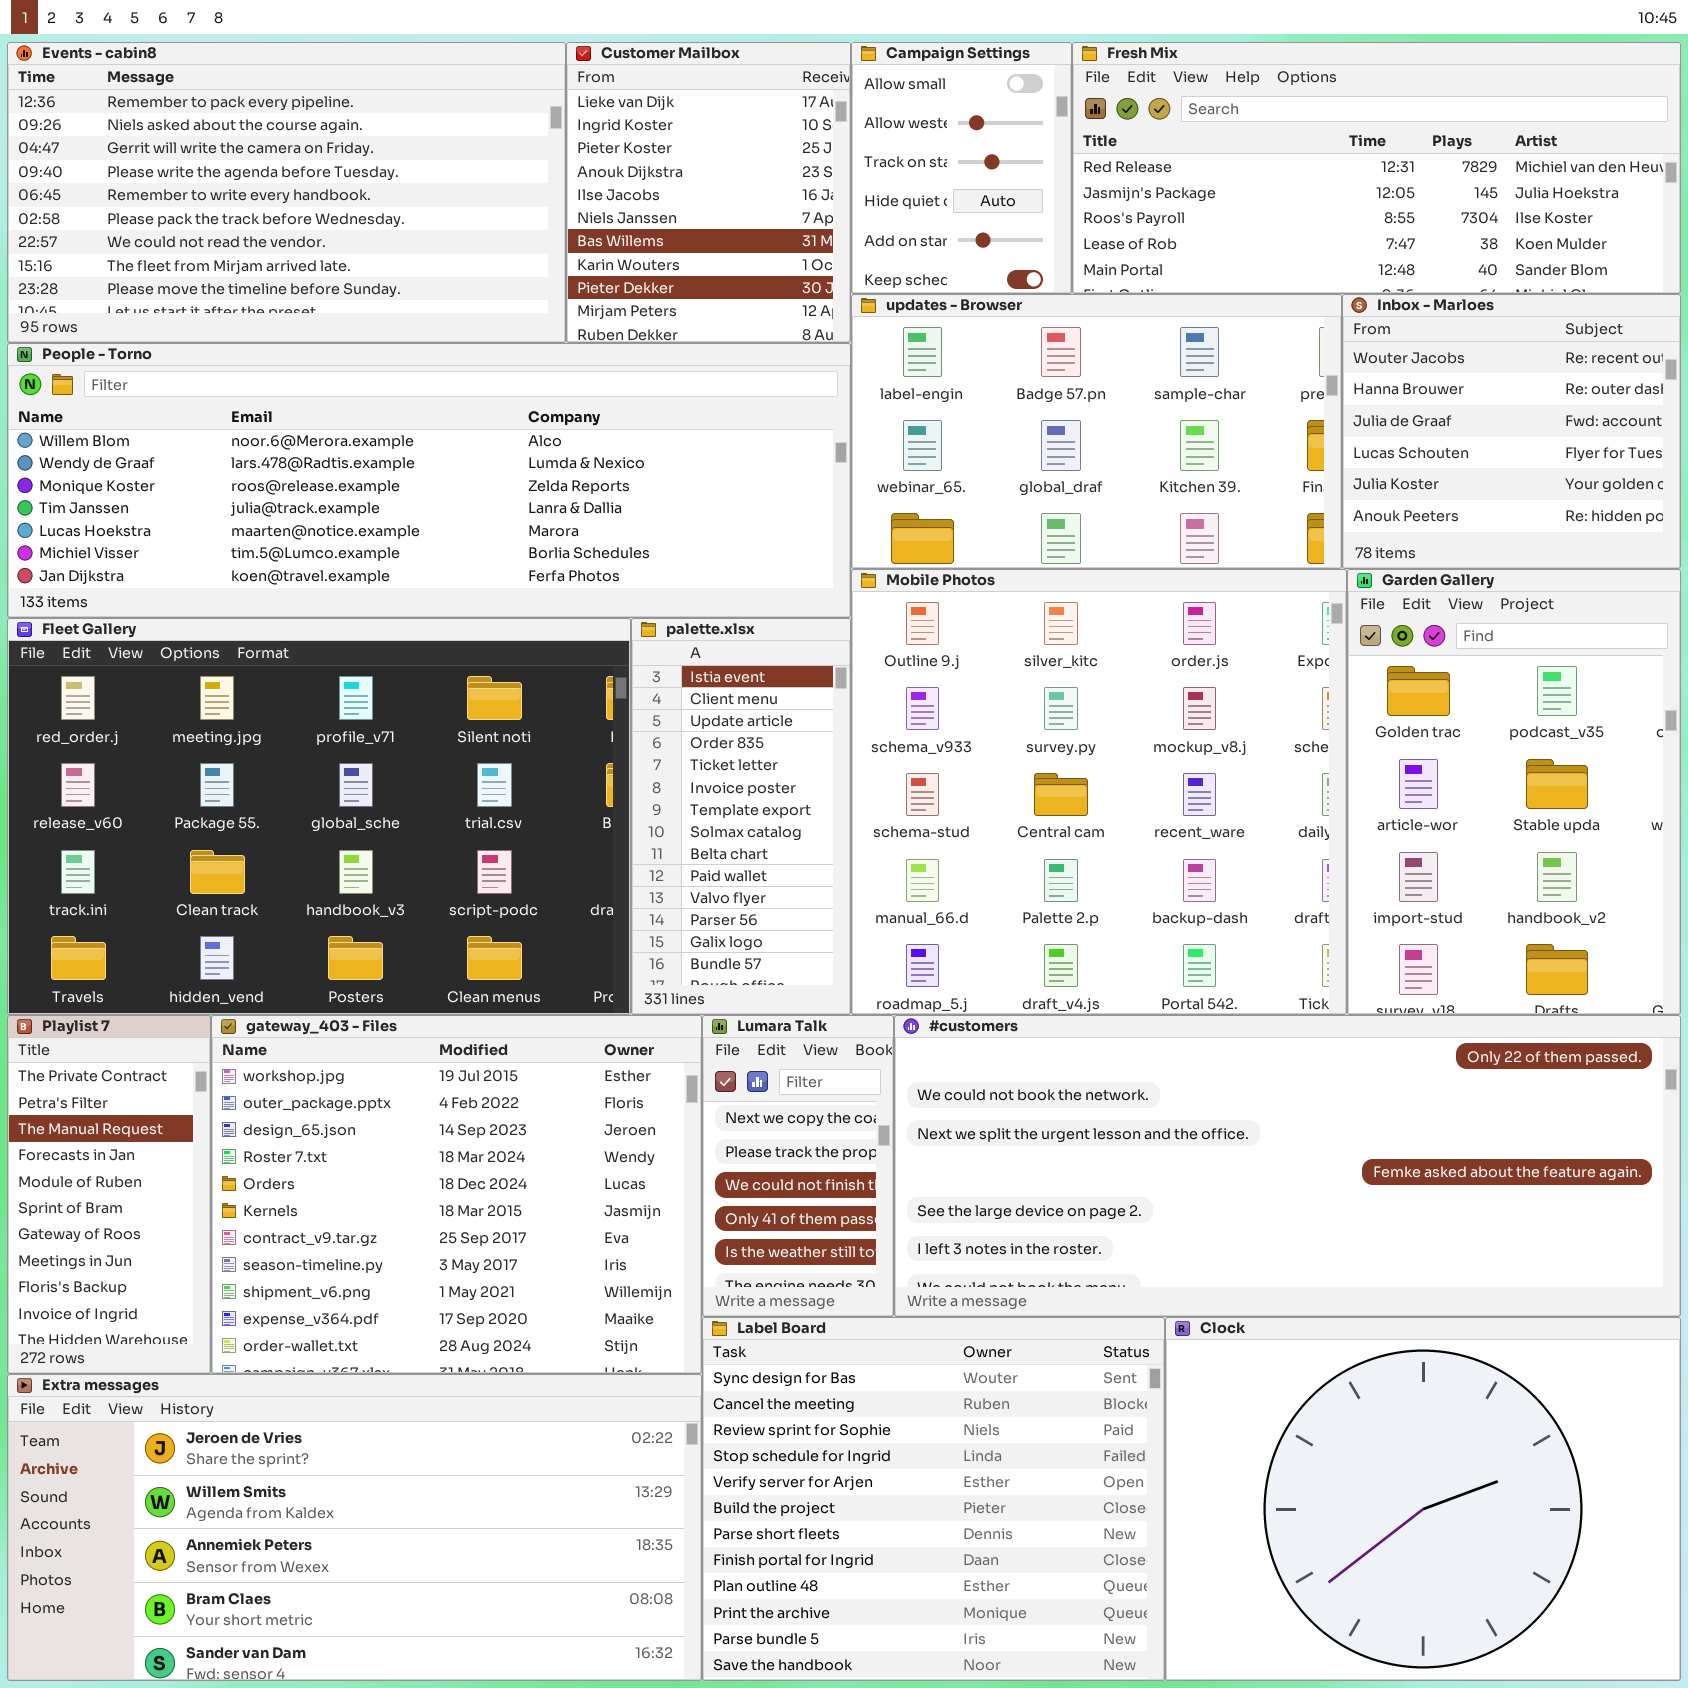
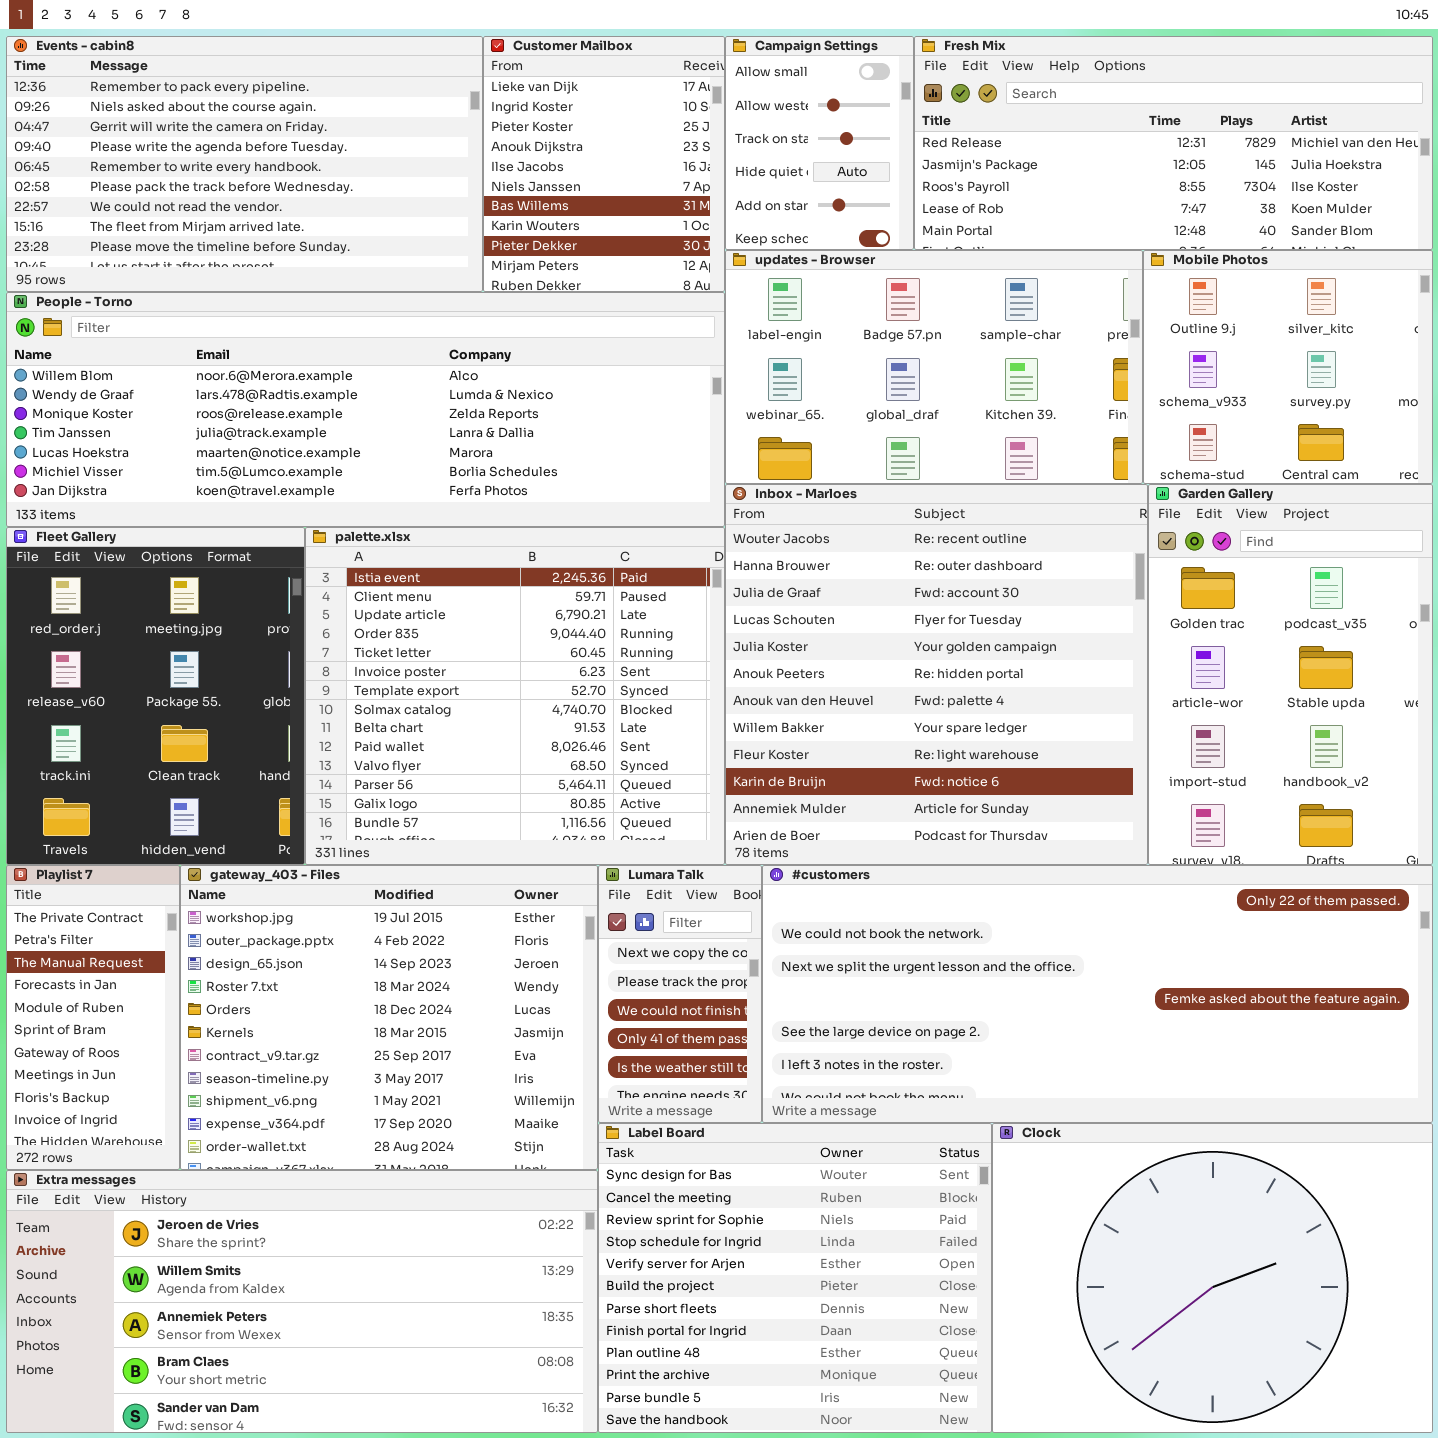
Inbox - Marloes: [1342,294,1681,569] -> [725,484,1148,865], moved, resized
Mobile Photos: [851,569,1347,1015] -> [1143,250,1433,484], moved, resized
Fleet Gallery: [7,618,631,1015] -> [6,527,305,865], resized
palette.xlsx: [631,618,851,1015] -> [305,527,725,865], resized

